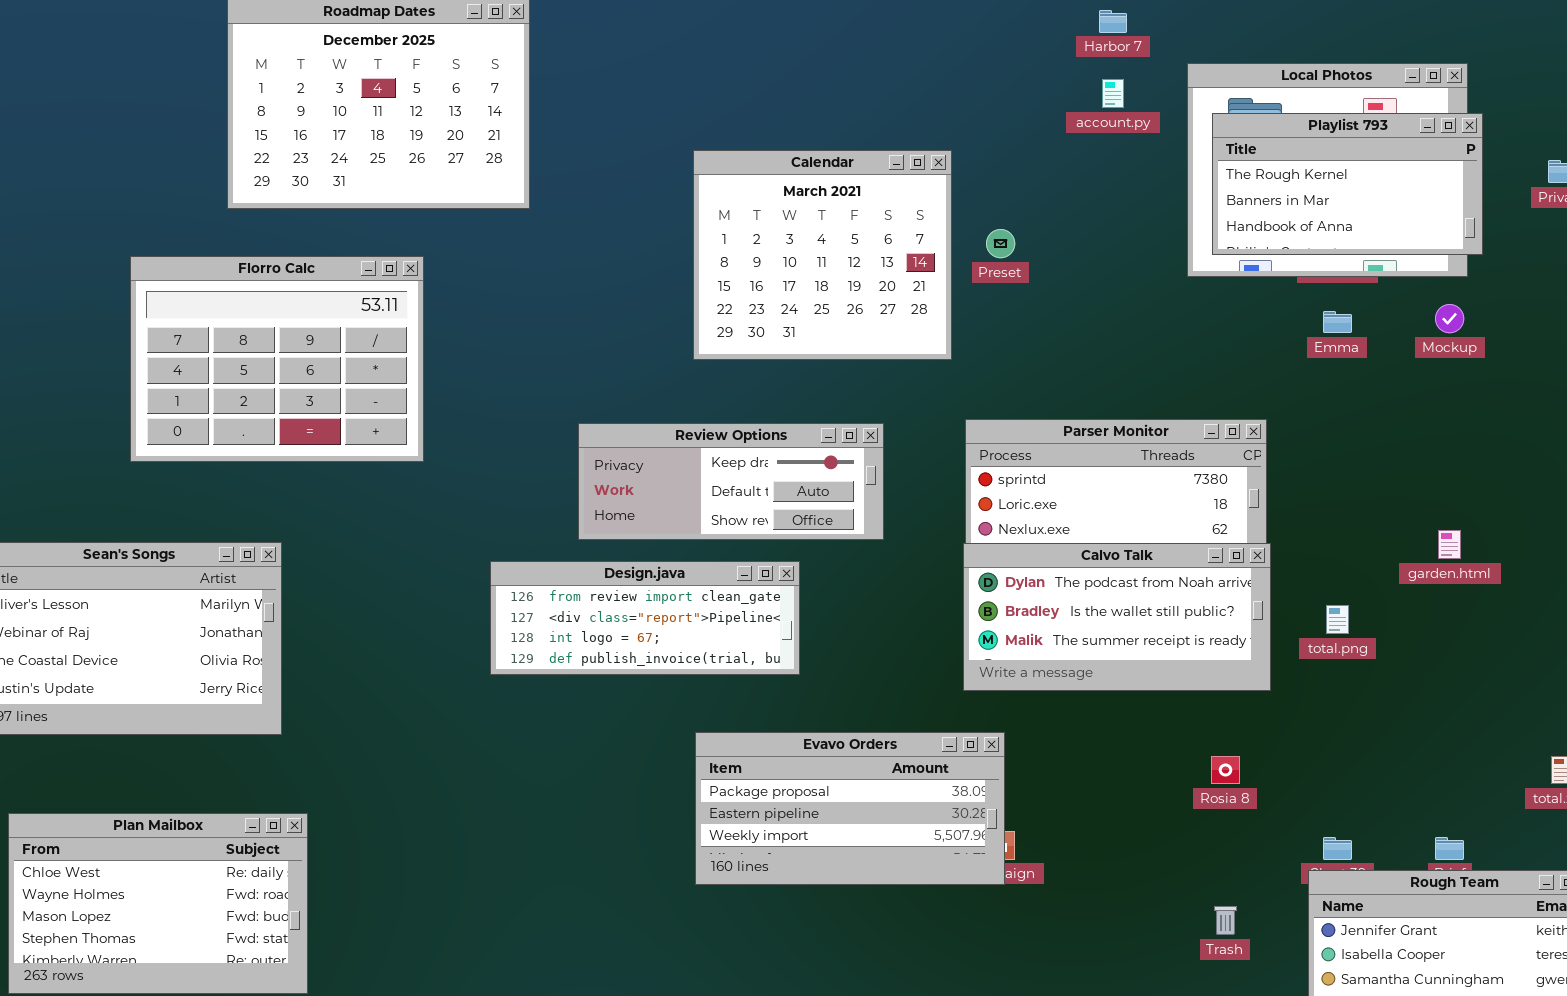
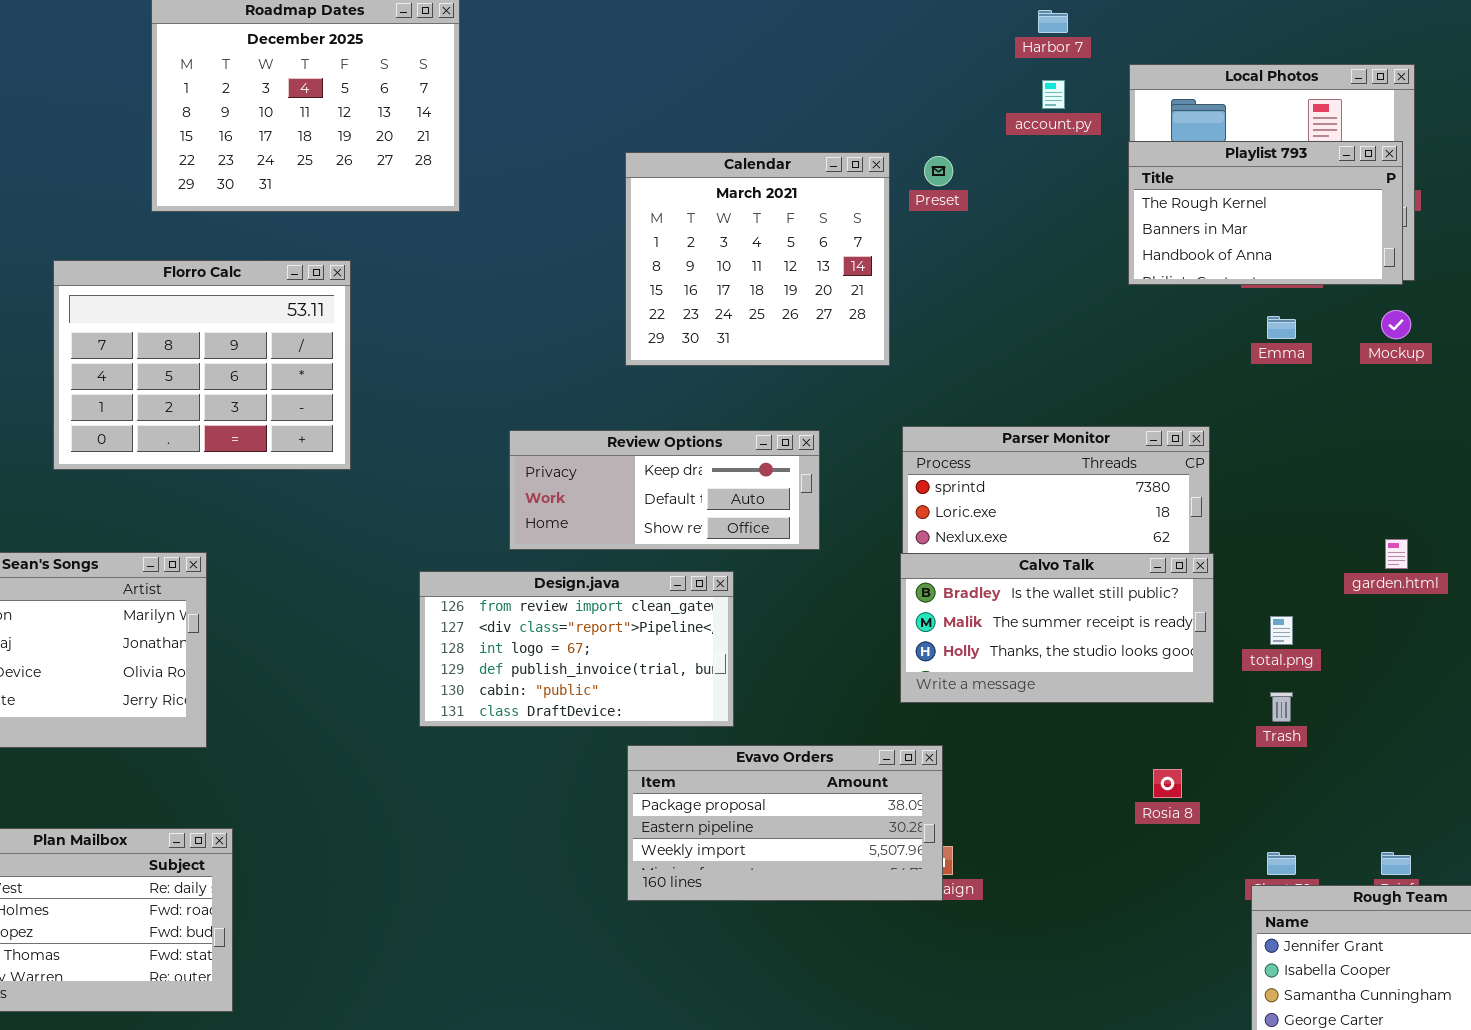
Playlist 793: [1212,113,1483,255] -> [1128,141,1403,285], moved
Preset: [986,229,1015,258] -> [924,156,953,186], moved
Calvo Talk: [963,543,1271,691] -> [900,553,1214,703], scrolled down 1 row
Design.java: [490,561,800,675] -> [419,571,734,727], resized
Trash: [1214,906,1237,935] -> [1270,692,1293,722], moved

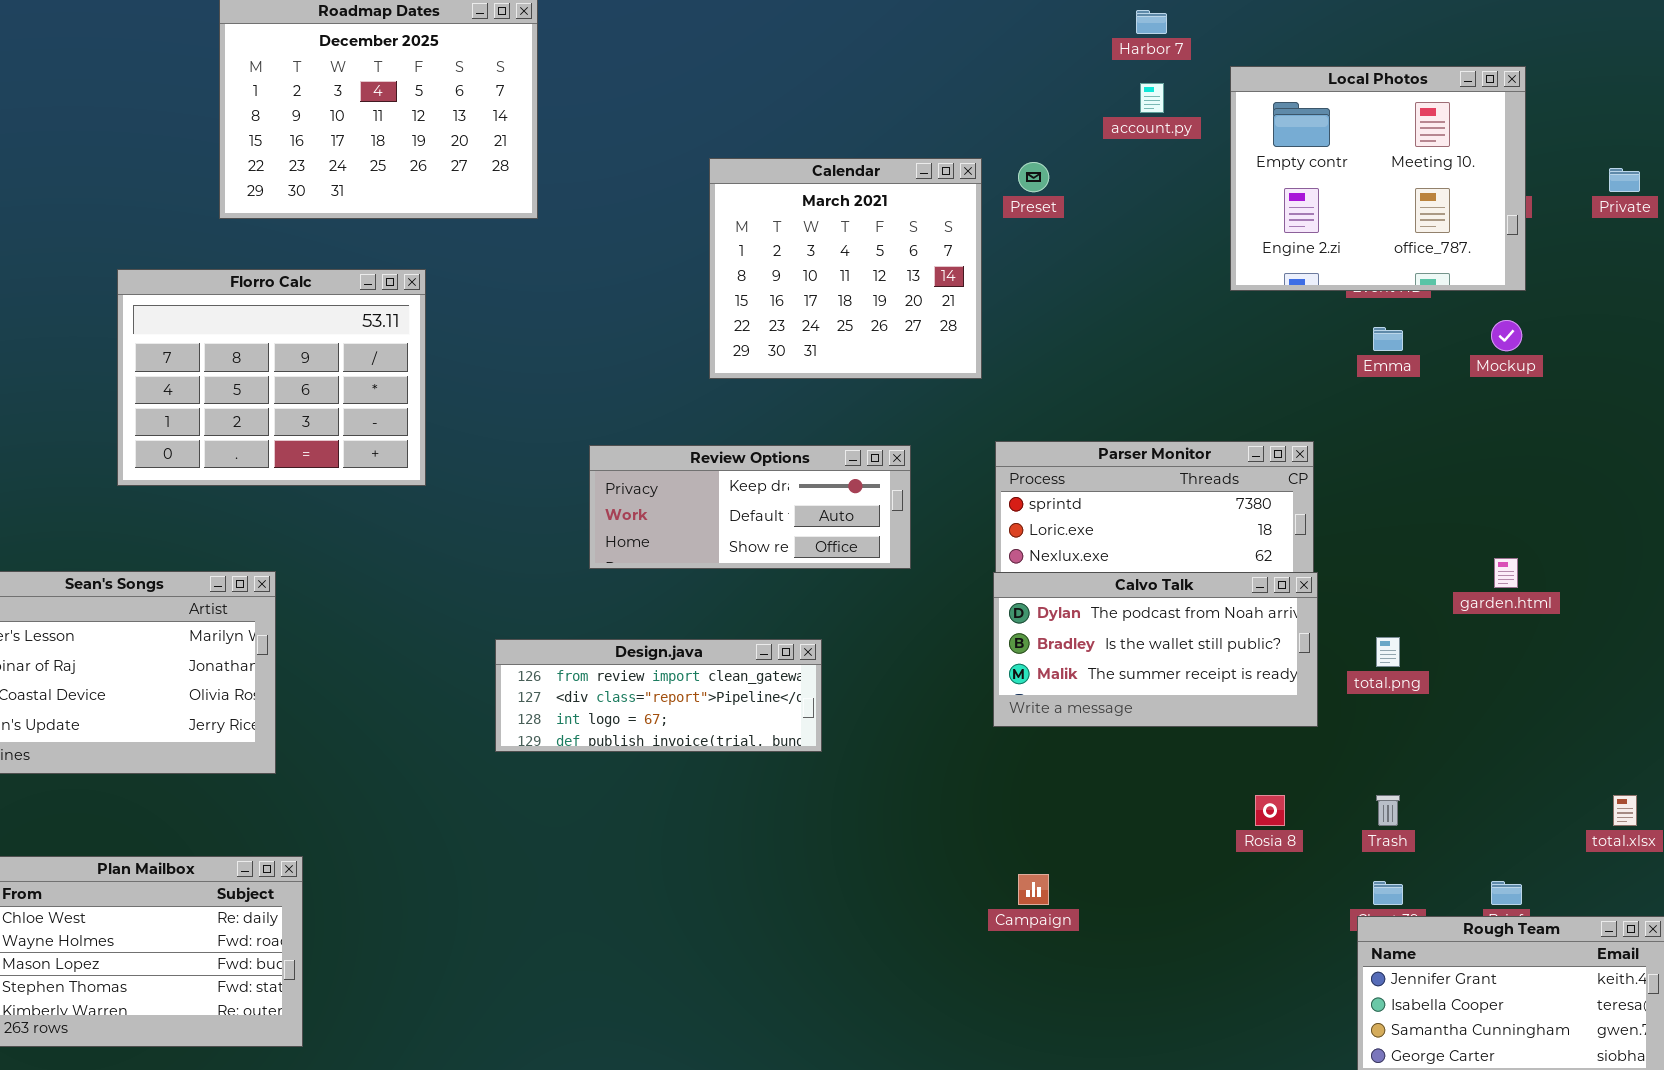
Playlist 793: [1128,141,1403,285] -> none, closed
Calvo Talk: [900,553,1214,703] -> [993,572,1318,727], scrolled up 1 row
Design.java: [419,571,734,727] -> [495,639,822,752], resized
Trash: [1270,692,1293,722] -> [1376,795,1400,826], moved
Evavo Orders: [627,745,943,901] -> none, closed

